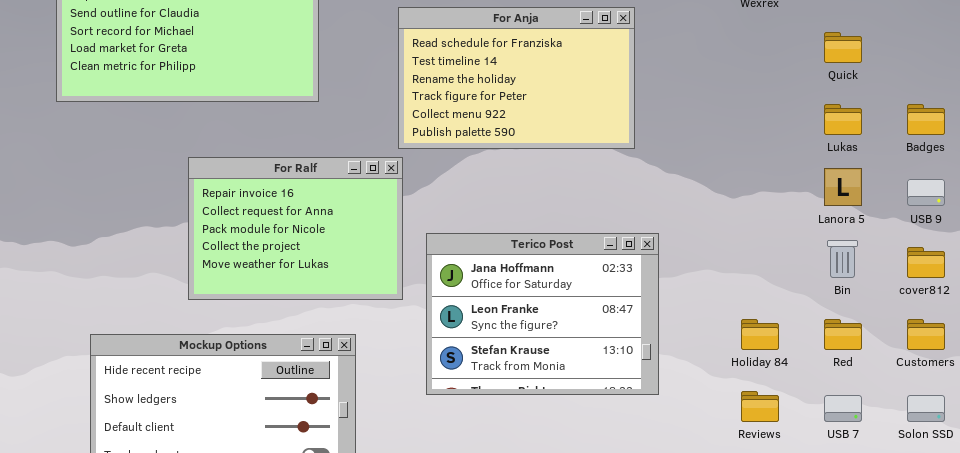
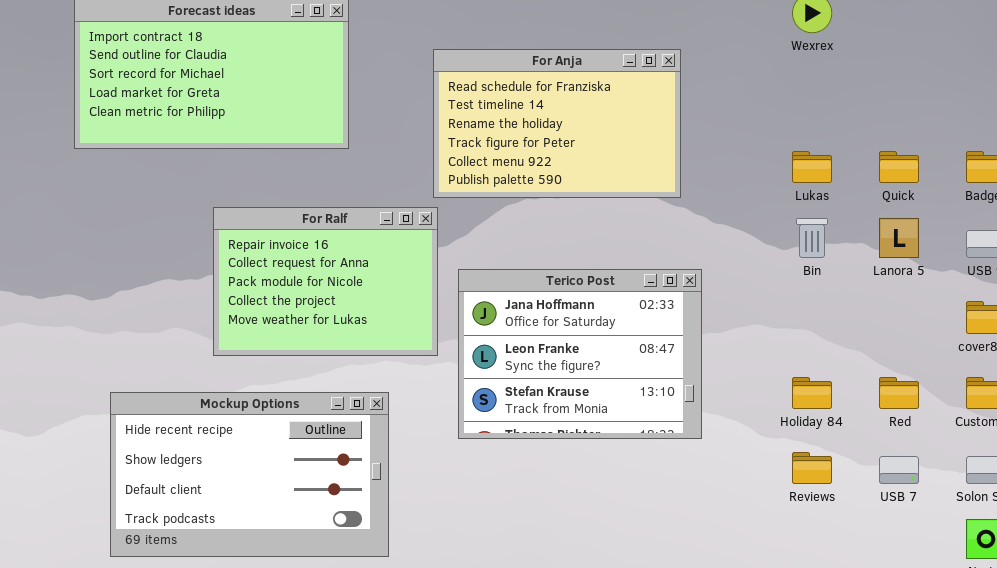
Quick: [824,32,862,63] -> [879,151,919,183], moved
Lukas: [824,104,862,135] -> [792,151,832,183], moved
Terico Post: [426,233,659,395] -> [458,269,702,439], moved
Bin: [827,240,858,278] -> [796,218,828,258], moved

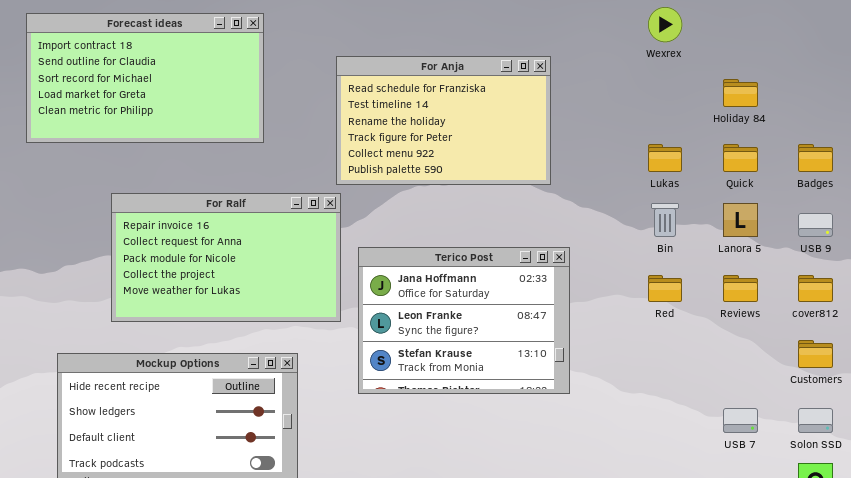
For Ralf: [213,207,438,356] -> [111,193,341,322], resized
Holiday 84: [792,377,832,409] -> [723,79,758,107], moved
Red: [879,377,919,409] -> [648,275,682,302], moved
Reviews: [792,452,832,484] -> [723,275,758,302], moved

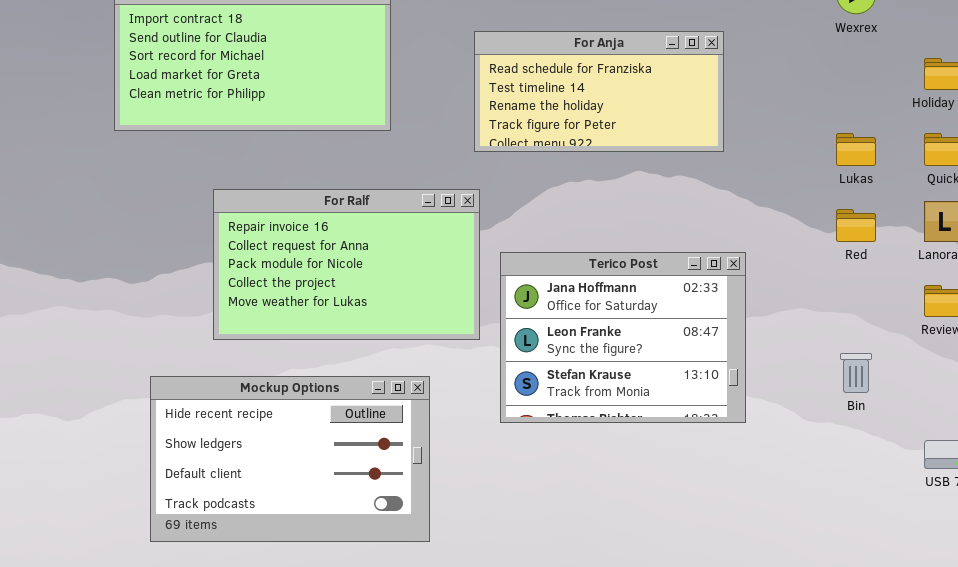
For Anja: [336,56,551,185] -> [474,31,724,152], resized
Bin: [651,203,679,237] -> [840,353,872,393], moved
Red: [648,275,682,302] -> [836,209,876,242], moved

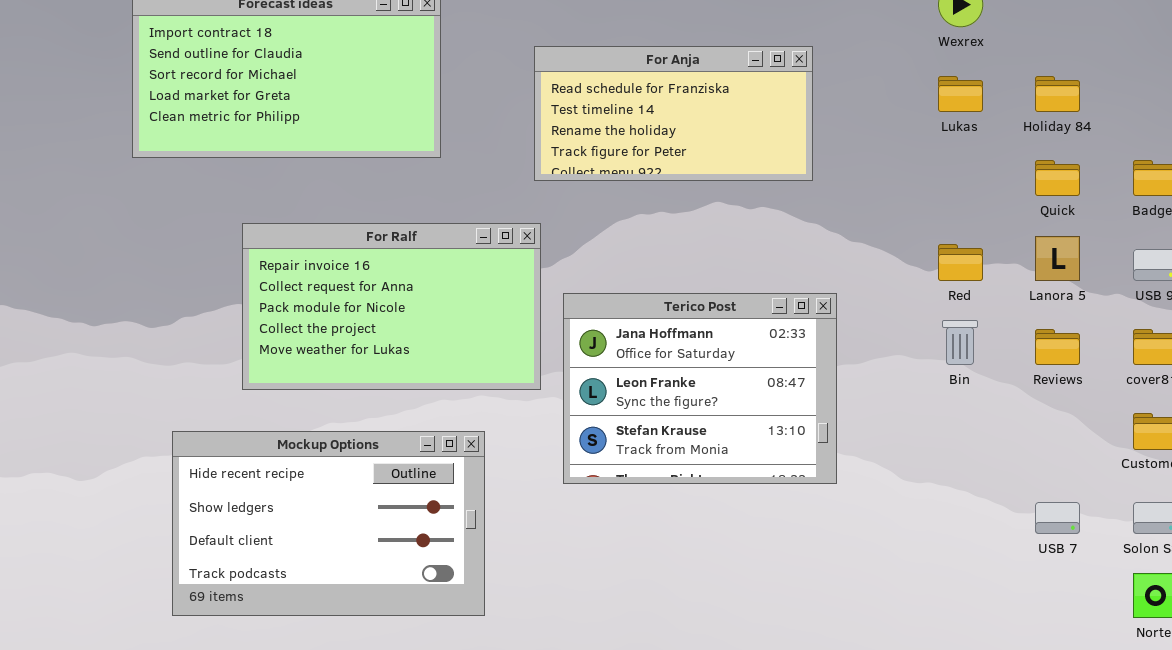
Lukas: [836,133,876,166] -> [938,76,983,112], moved
Bin: [840,353,872,393] -> [942,320,978,365], moved

